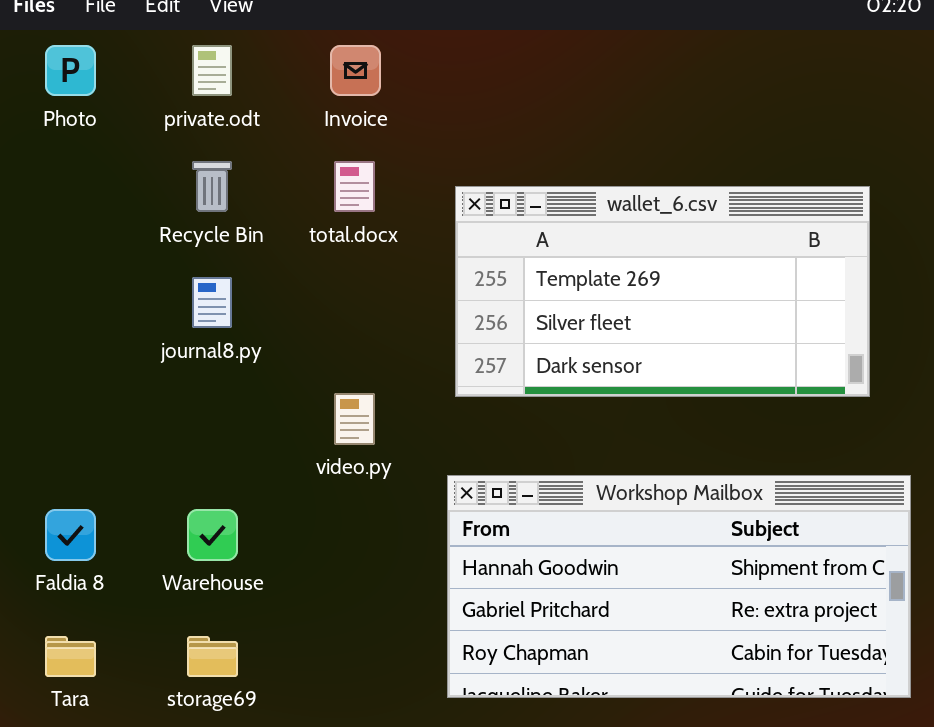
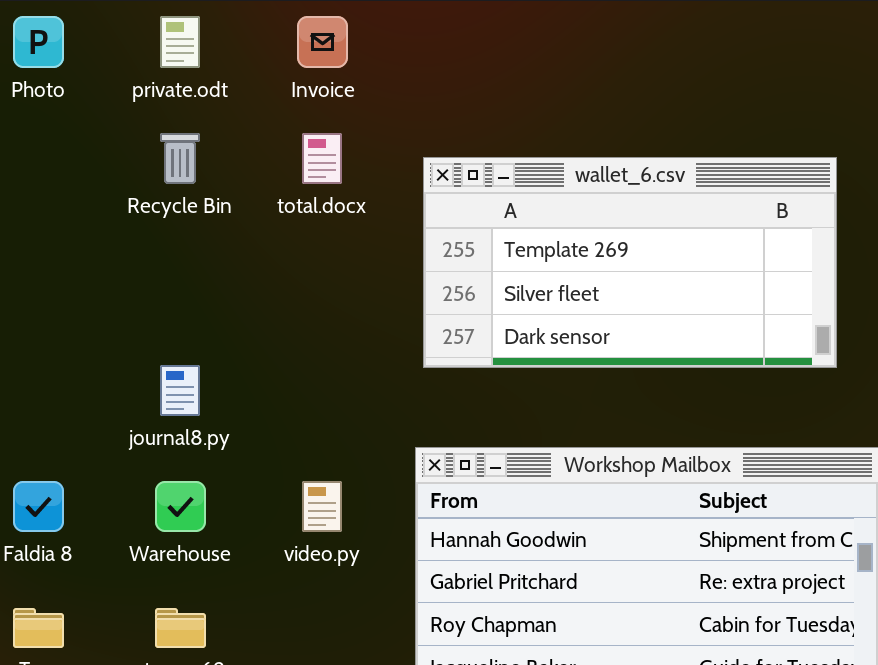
journal8.py: [192,277,232,328] -> [160,365,200,416], moved
video.py: [334,393,375,445] -> [302,481,342,532], moved

